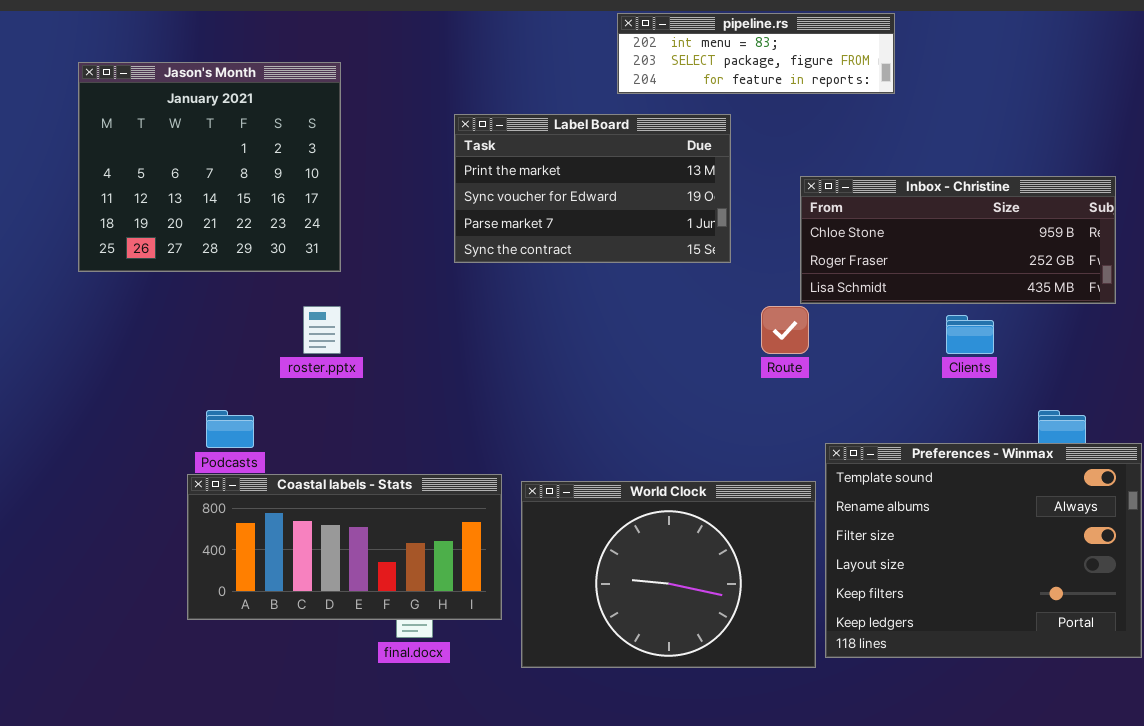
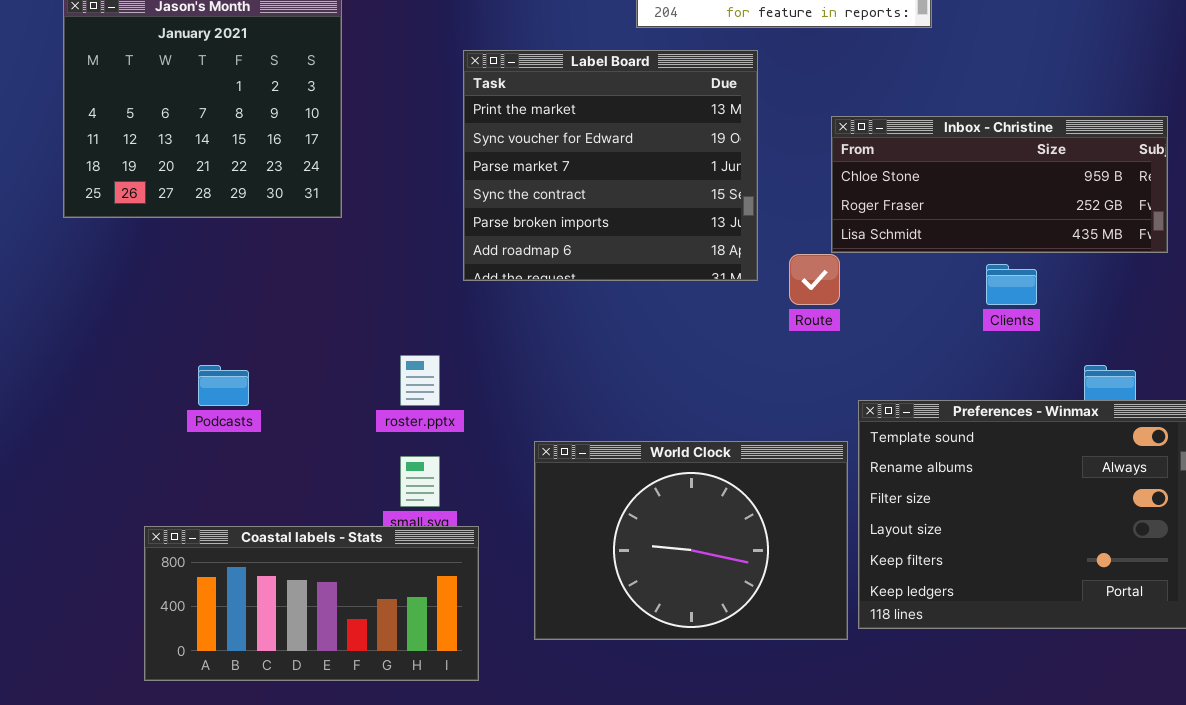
Label Board: [454,114,731,263] -> [463,50,758,281], resized
roster.pptx: [303,306,341,354] -> [400,355,440,406], moved
Coastal labels - Stats: [187,474,502,620] -> [144,526,479,681], moved

